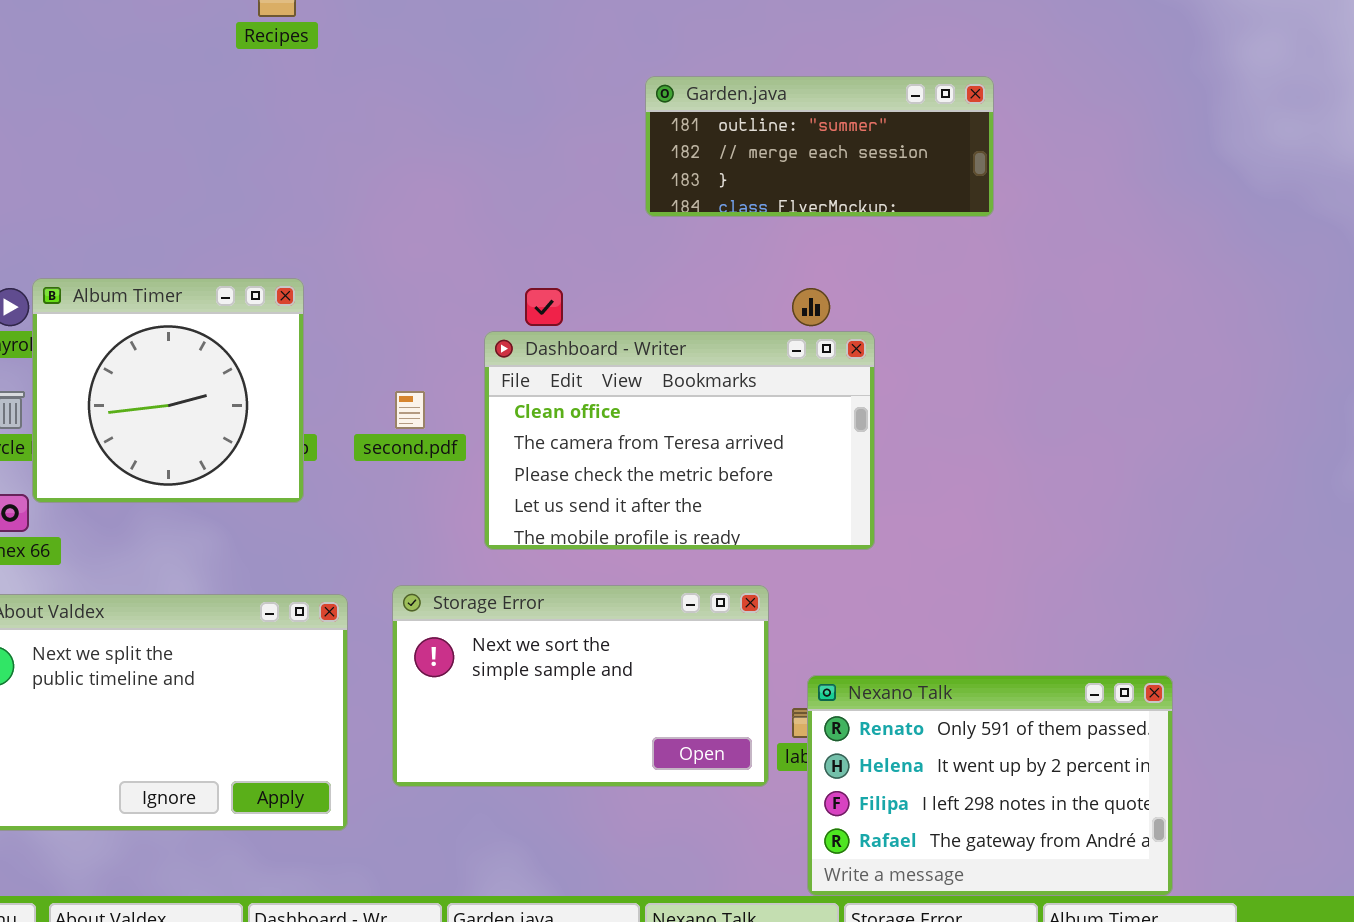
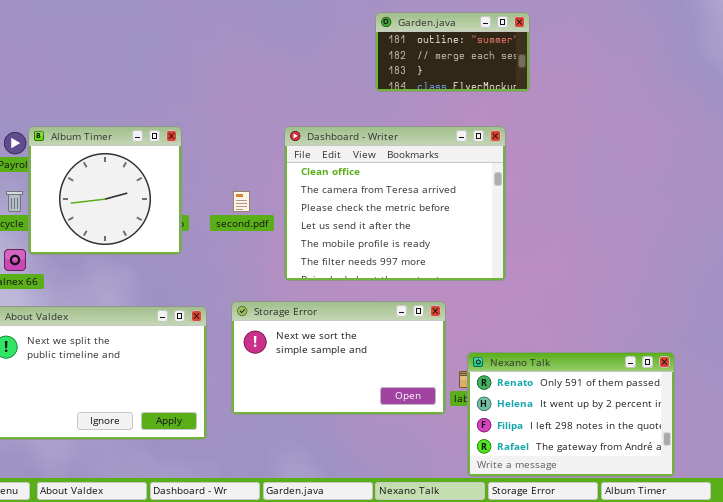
Garden.java: [645,76,994,217] -> [375,12,530,92], resized
Dashboard - Writer: [484,331,875,550] -> [284,126,506,281], resized

